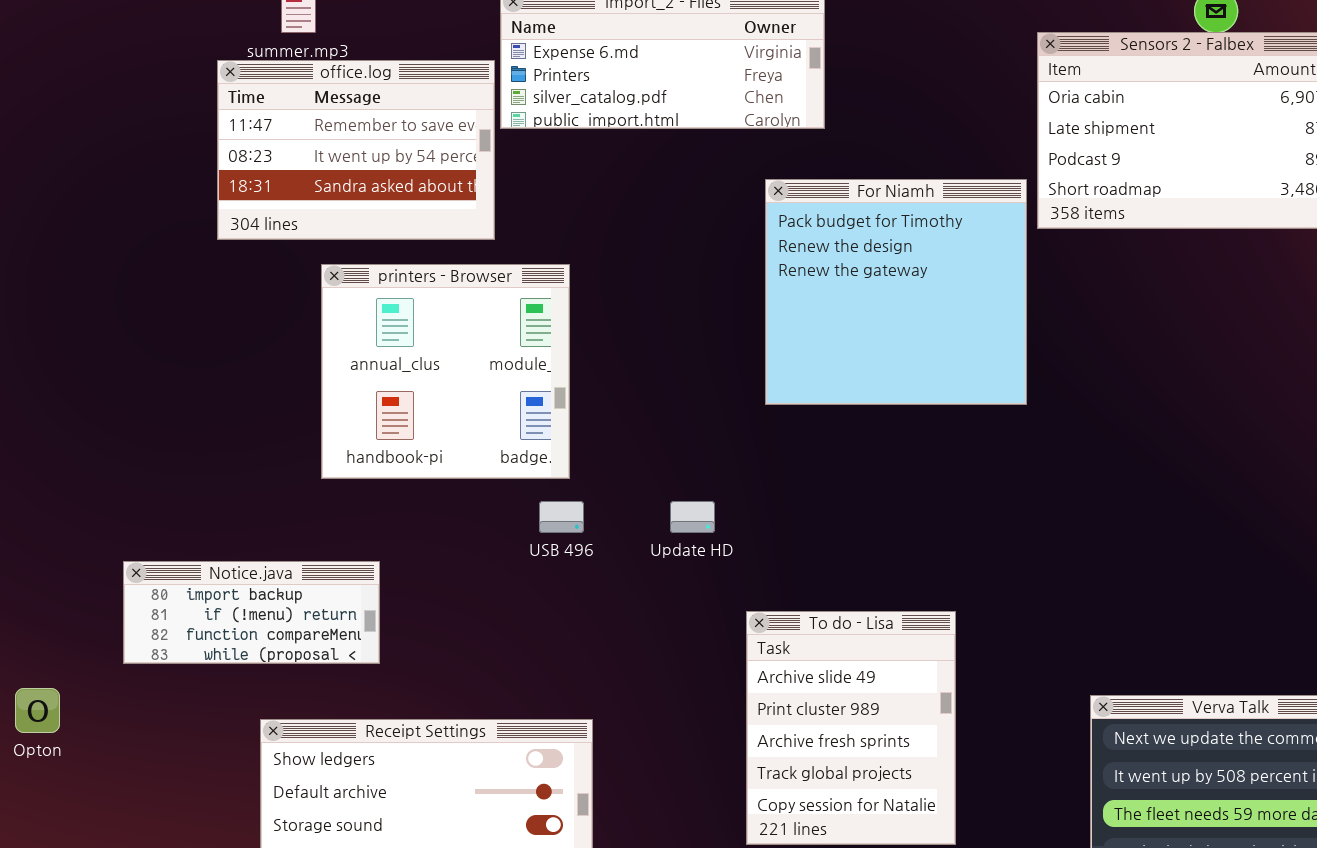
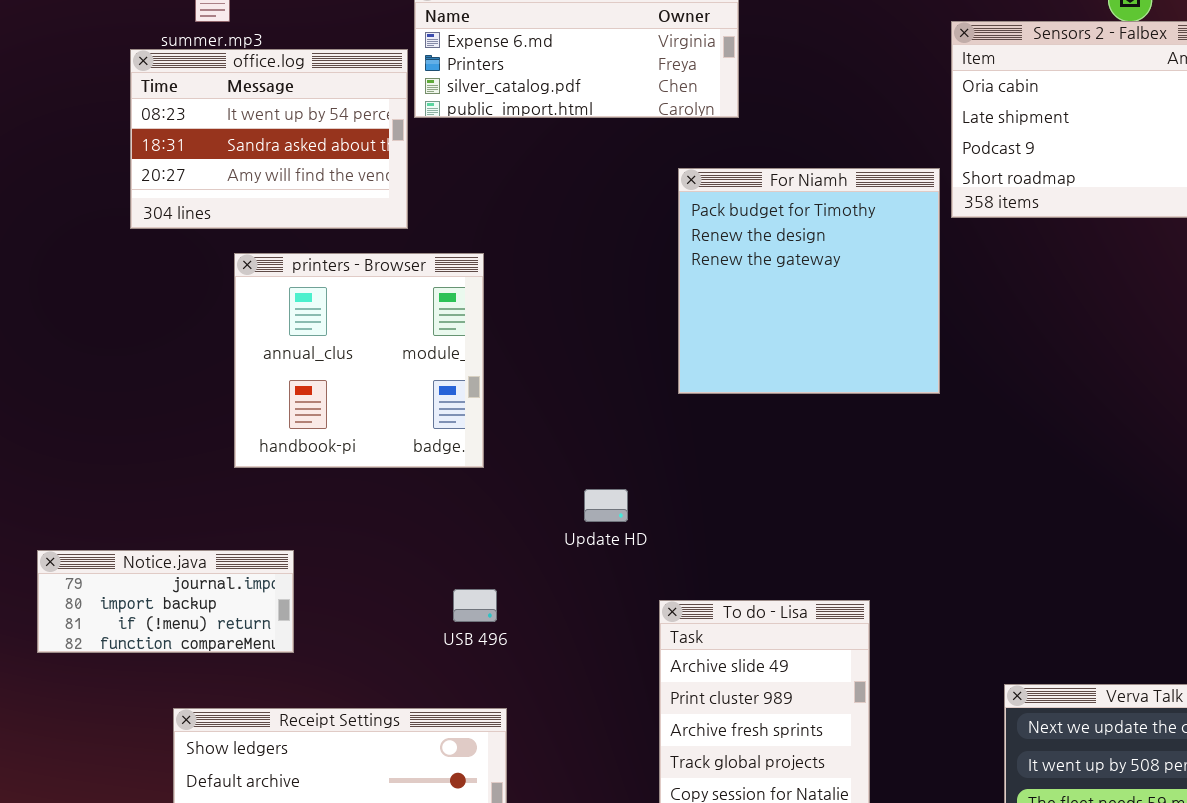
office.log: [217,60,495,240] -> [130,49,408,229], scrolled down 1 row
USB 496: [539,501,584,533] -> [453,589,497,622], moved
Notice.java: [123,561,380,664] -> [37,550,294,653], scrolled up 1 row

